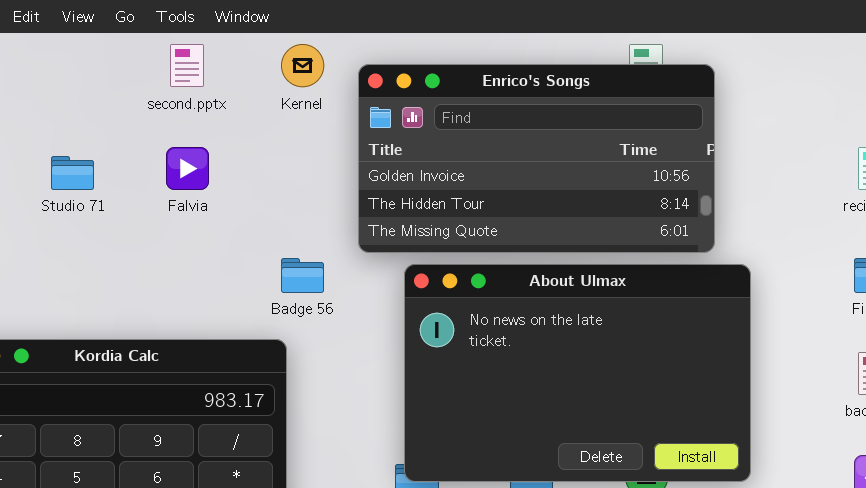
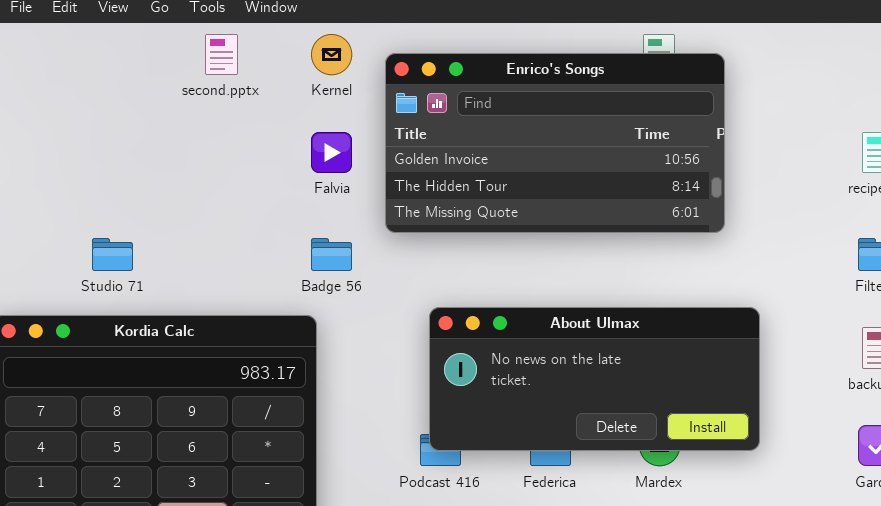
Falvia: [166,147,209,190] -> [311,132,352,173], moved
Studio 71: [51,156,94,190] -> [92,238,133,271], moved
About Ulmax: [404,264,751,482] -> [429,307,760,451], resized

